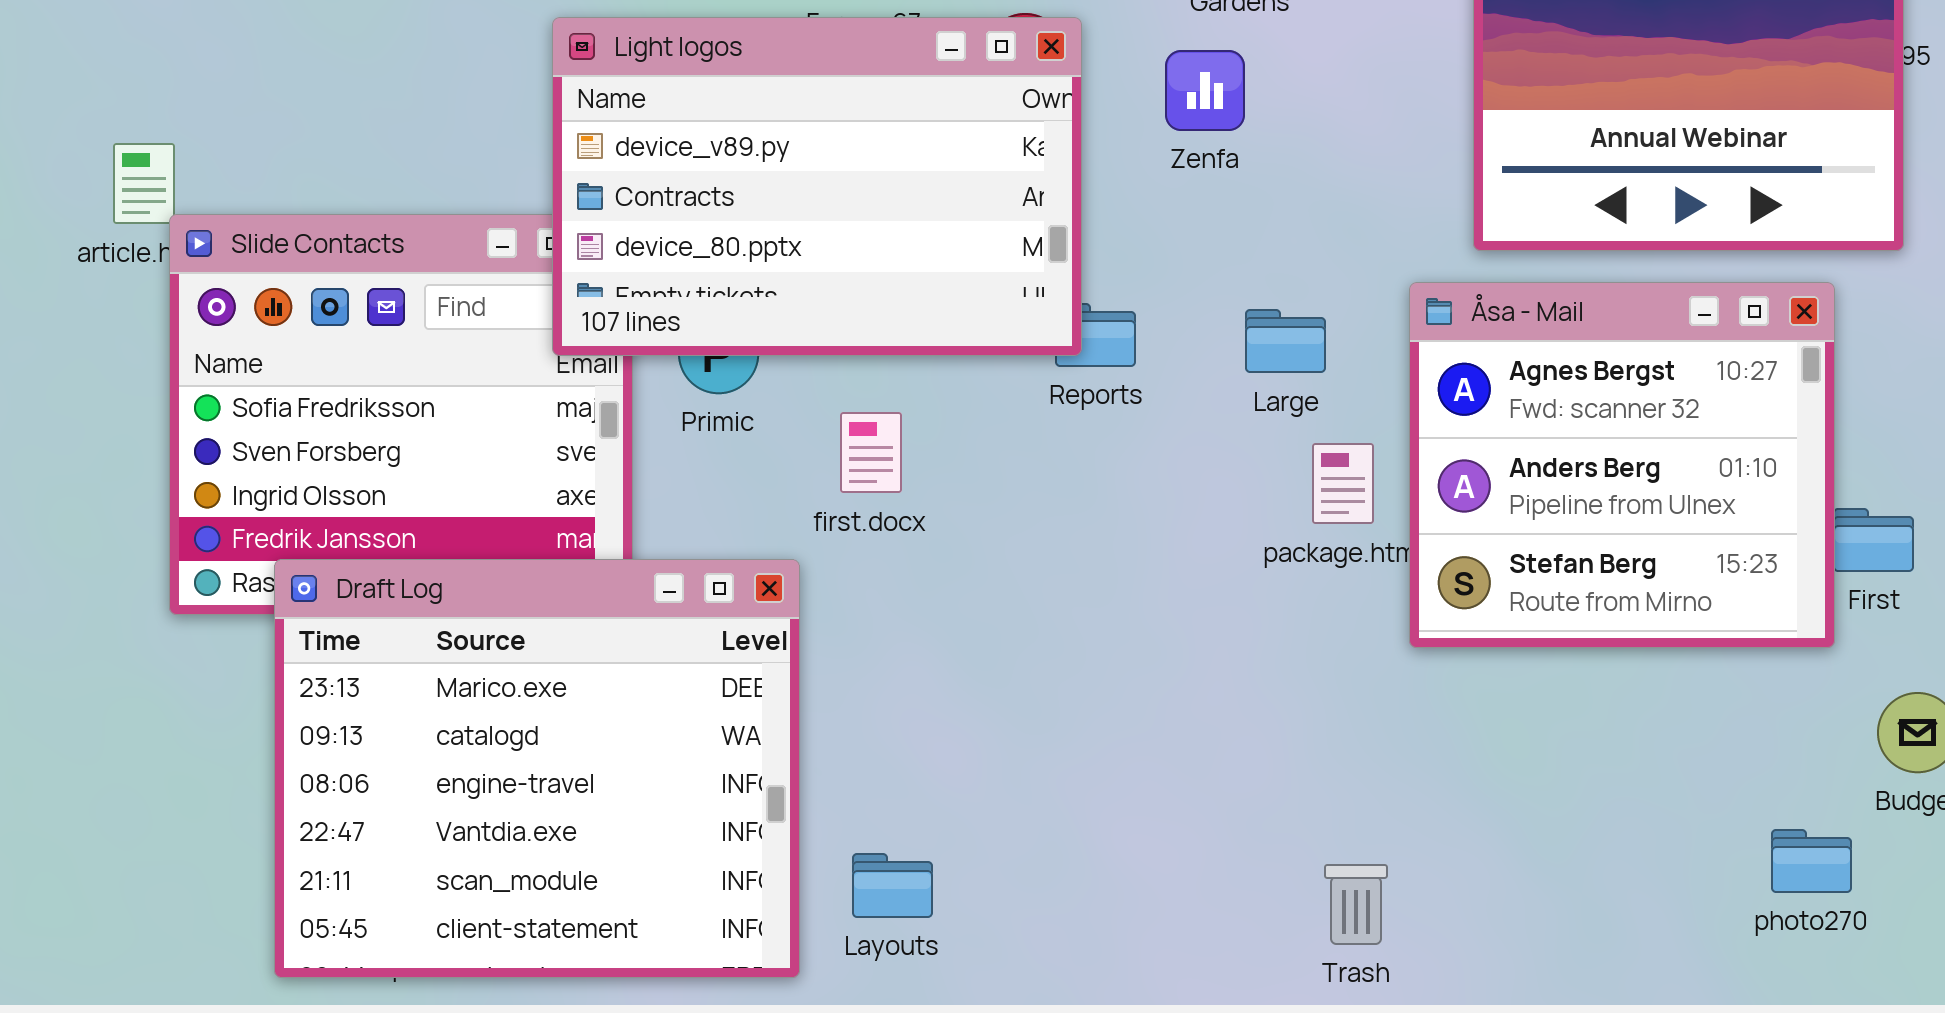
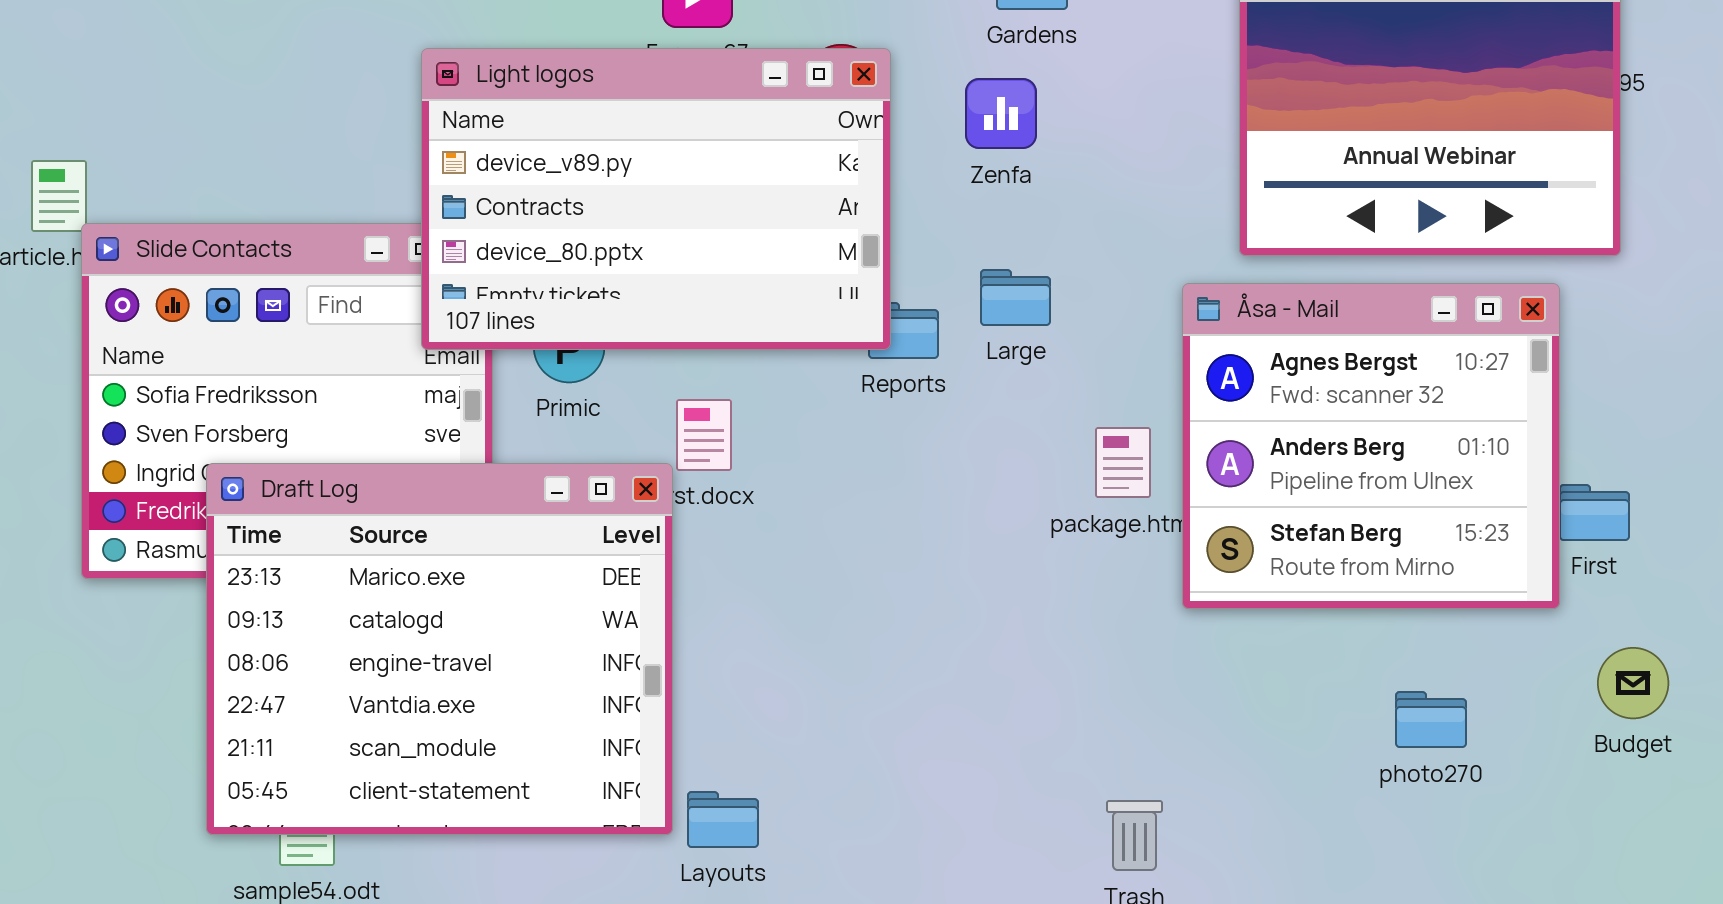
Large: [1245,309,1326,373] -> [980,269,1051,326], moved
Draft Log: [274,559,800,978] -> [206,463,673,835], moved
photo270: [1771,829,1852,893] -> [1395,691,1467,748], moved

